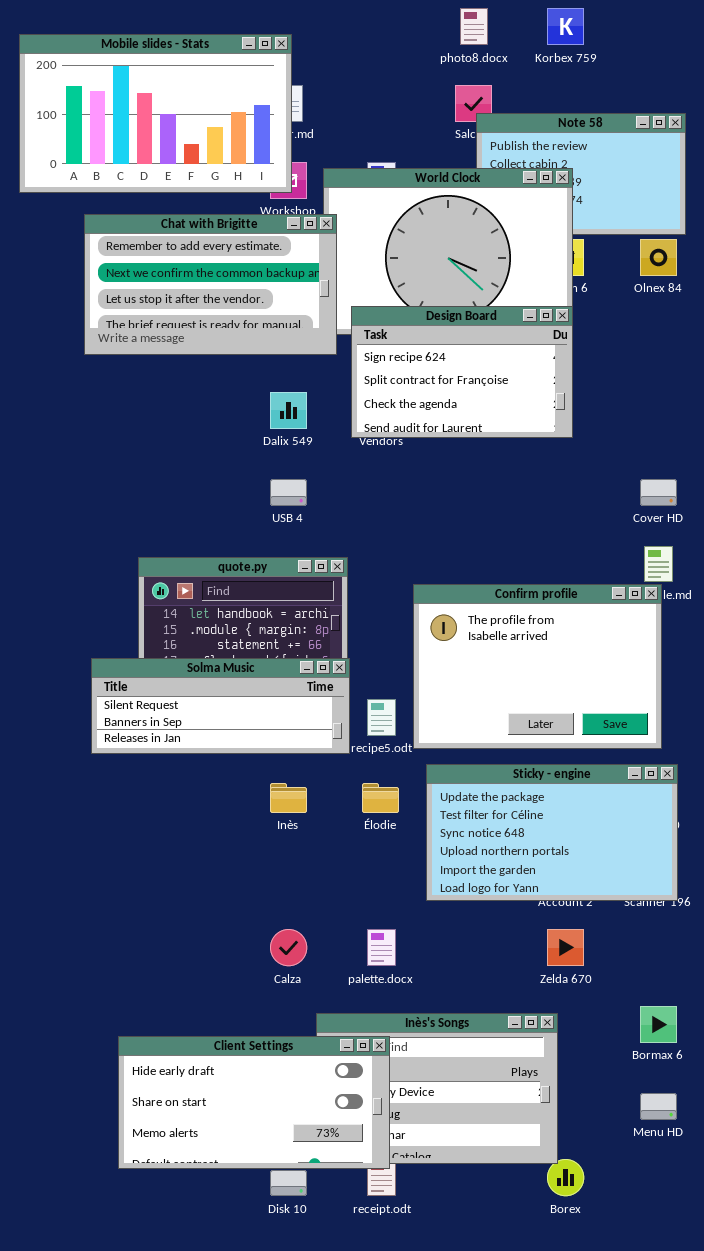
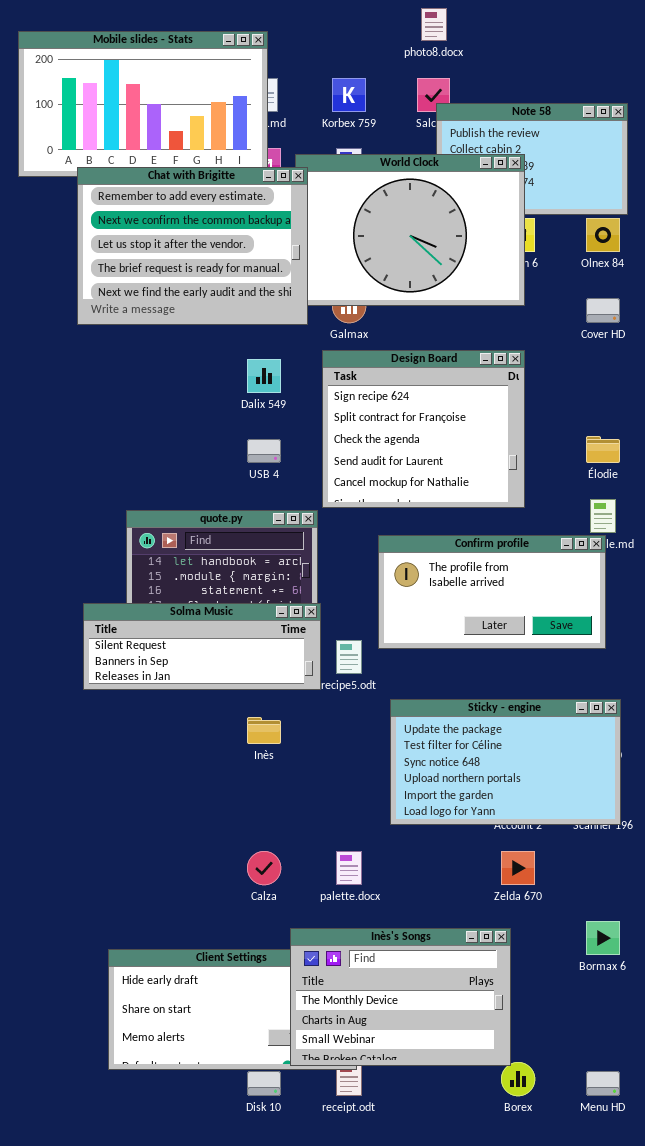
Korbex 759: [547,8,584,45] -> [332,78,366,112], moved
Chat with Brigitte: [84,214,337,355] -> [77,167,308,325], resized
Design Board: [351,306,573,438] -> [322,350,525,508], moved, resized
Cover HD: [640,479,677,506] -> [586,298,620,323], moved
Confirm profile: [413,584,662,749] -> [378,535,606,649], resized
Élodie: [362,783,399,813] -> [586,436,620,463], moved
Inès's Songs: [316,1013,558,1164] -> [290,928,511,1066], raised
Menu HD: [640,1093,677,1120] -> [586,1071,620,1096], moved

